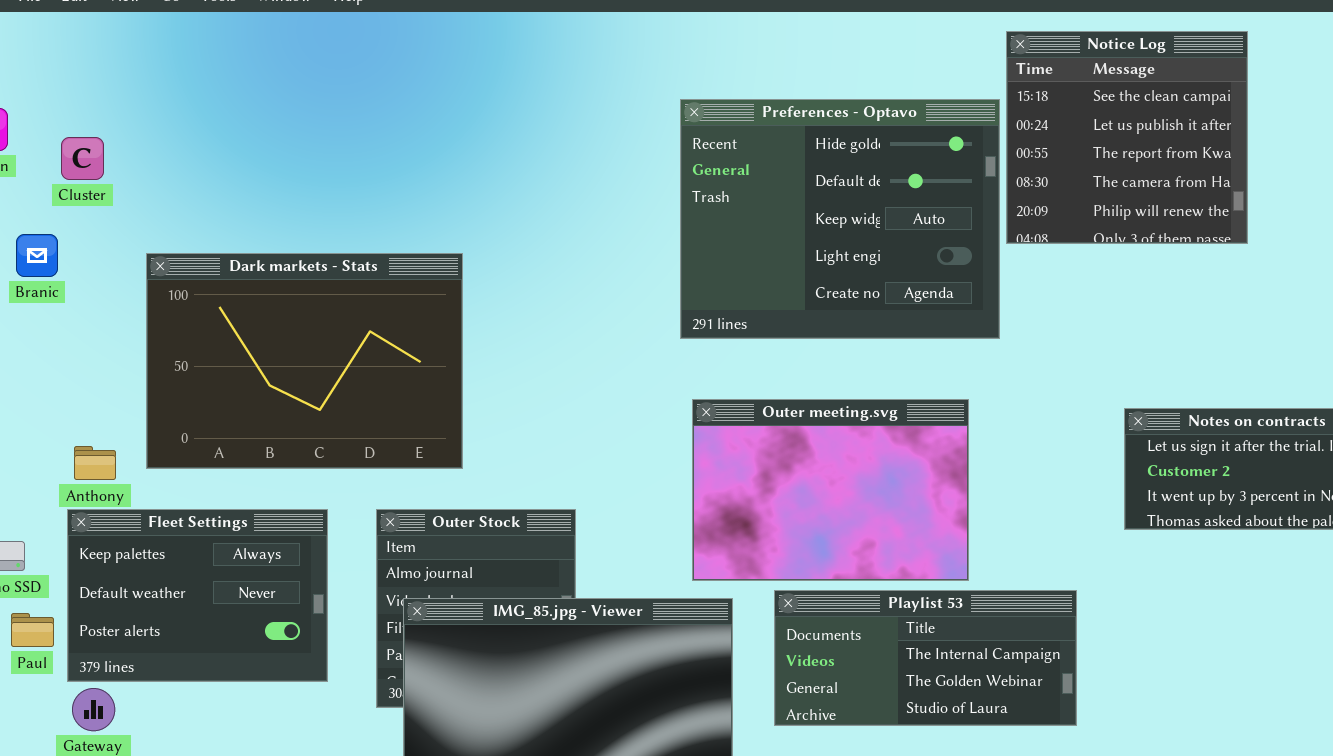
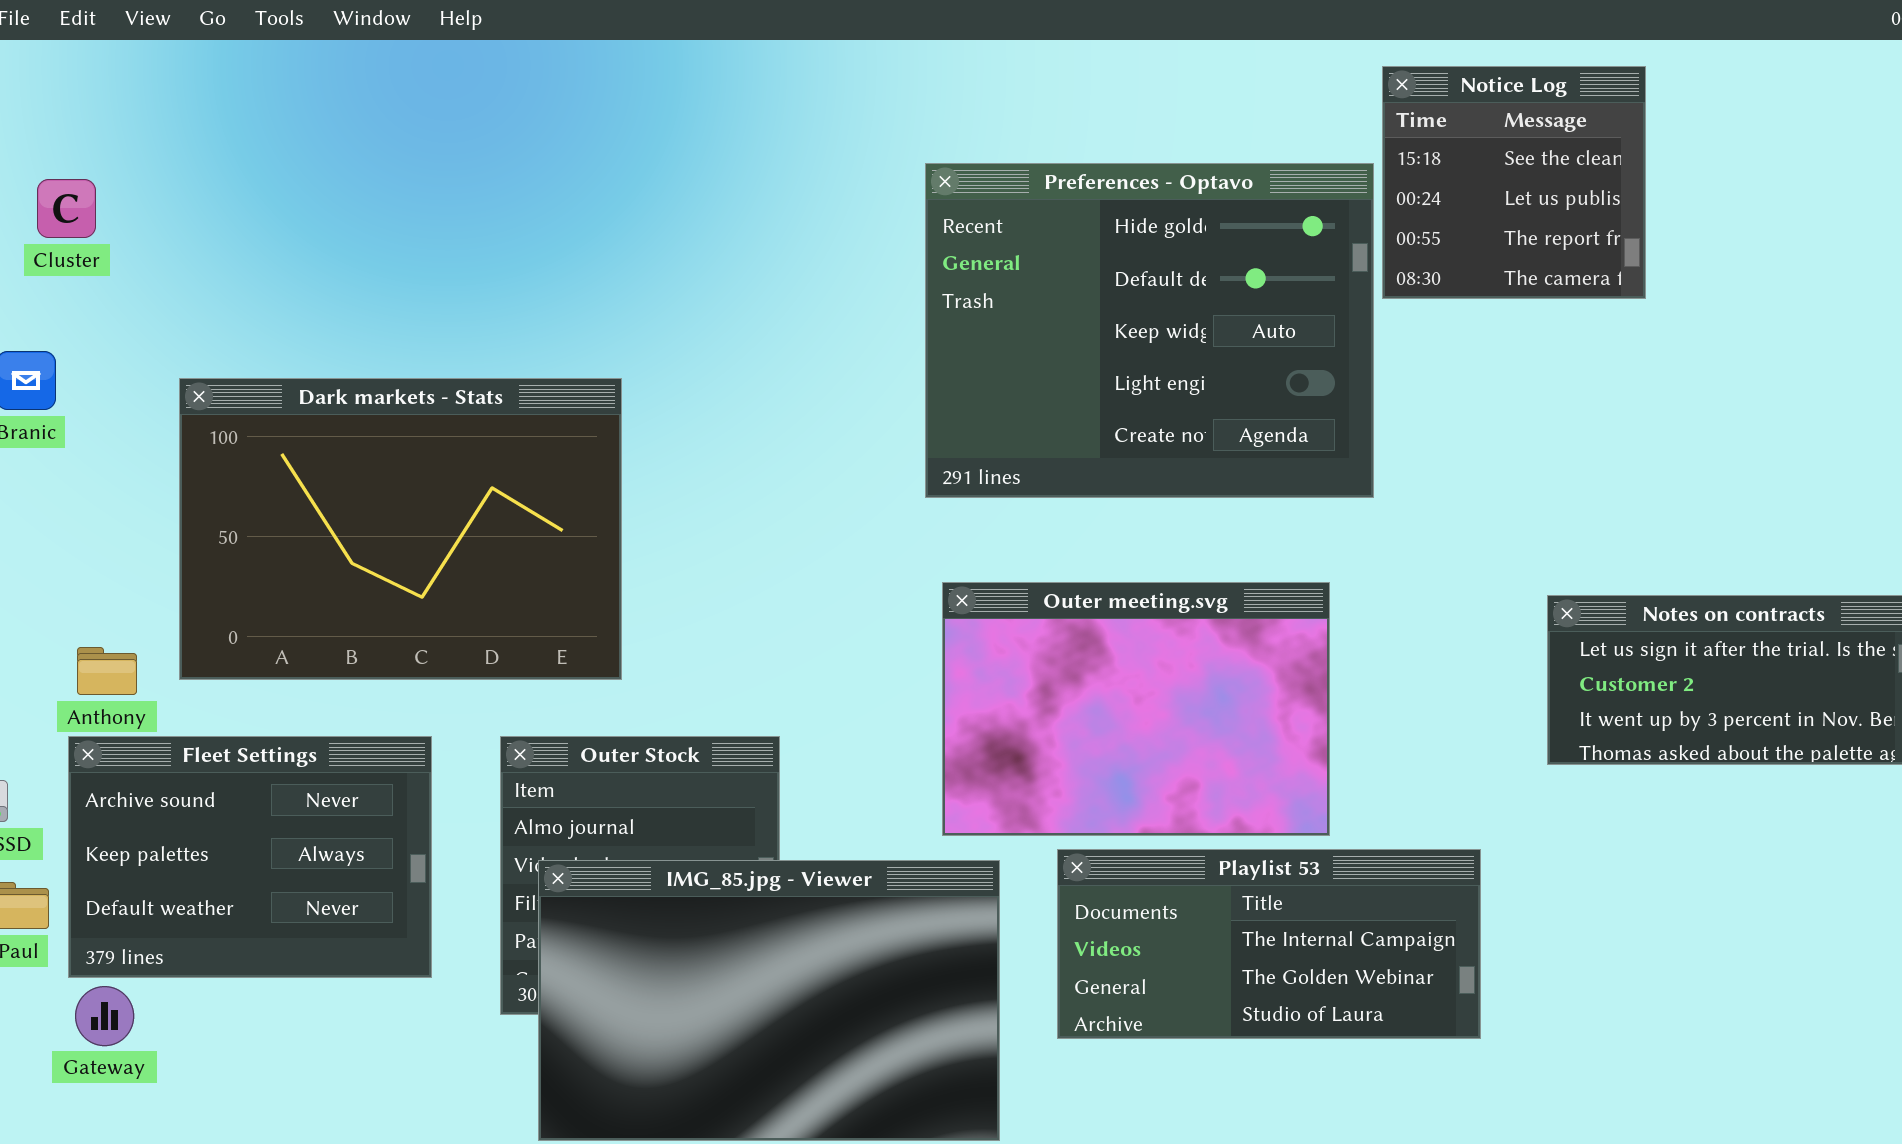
Notice Log: [1006,31,1248,244] -> [1382,66,1646,299], resized
Cluster: [61,137,104,180] -> [37,179,96,238], moved
Fleet Settings: [67,509,328,682] -> [68,736,432,978], scrolled up 1 row

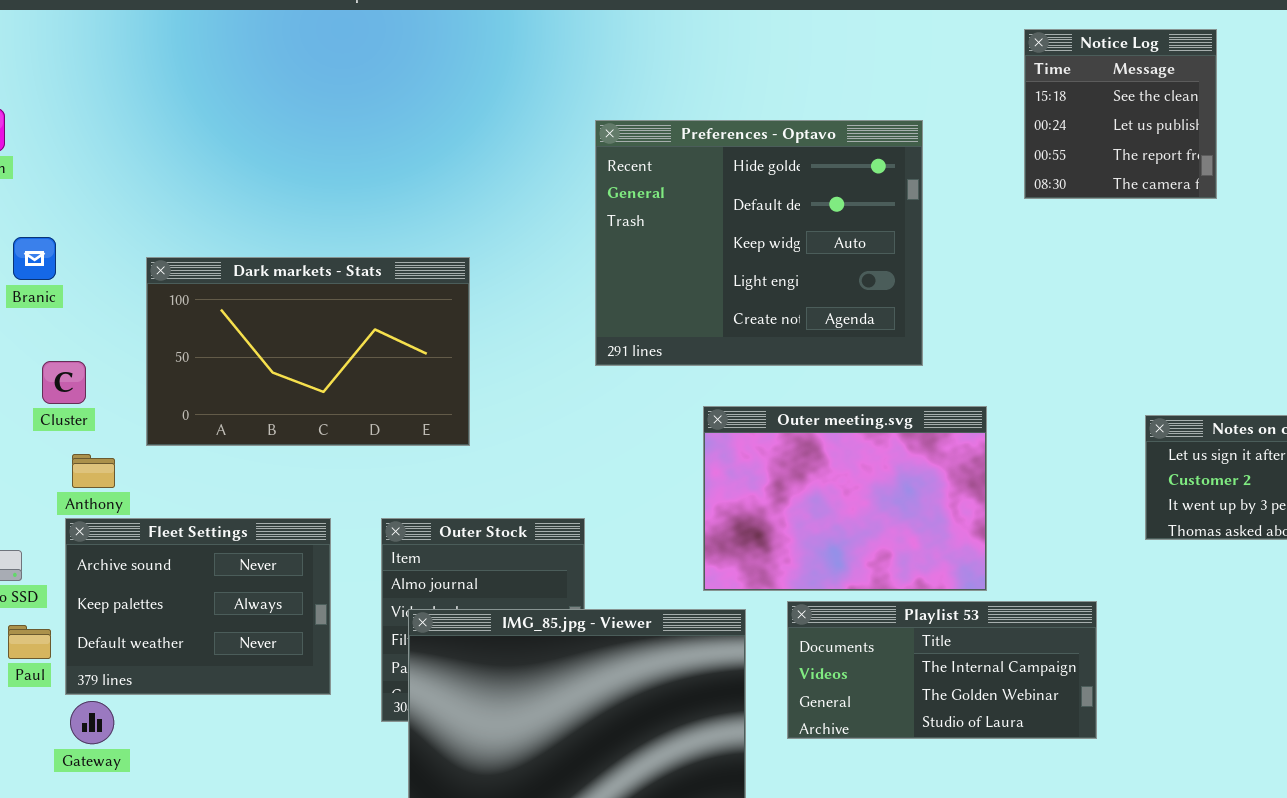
Preferences - Optavo: [925,163,1374,498] -> [595,120,923,366], moved
Cluster: [37,179,96,238] -> [42,361,86,404], moved
Dark markets - Stats: [179,378,622,680] -> [146,257,470,446], resized

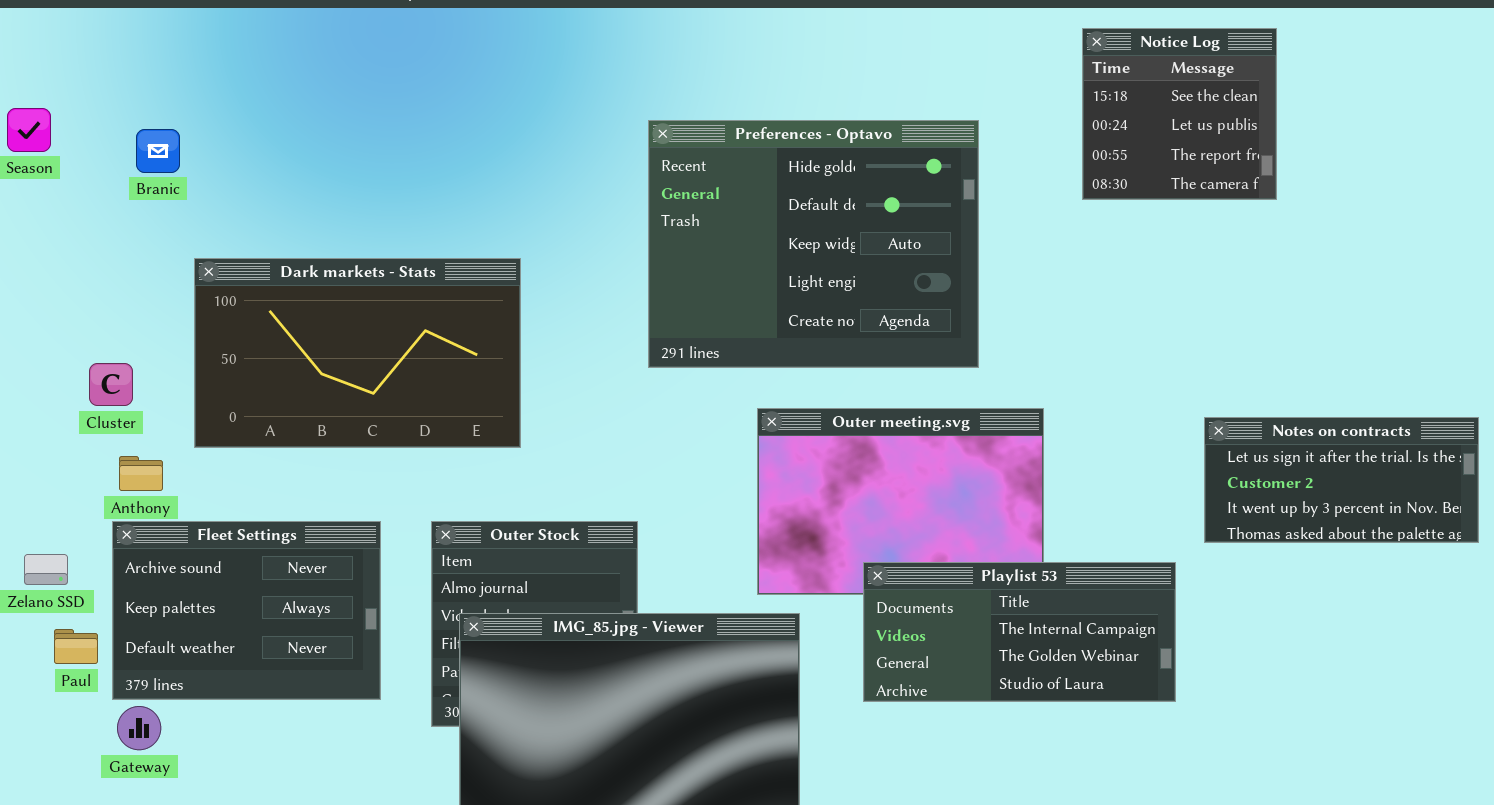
Branic: [13,237,56,280] -> [136,129,180,173], moved
Playlist 53: [787,601,1097,739] -> [863,562,1176,702], moved

